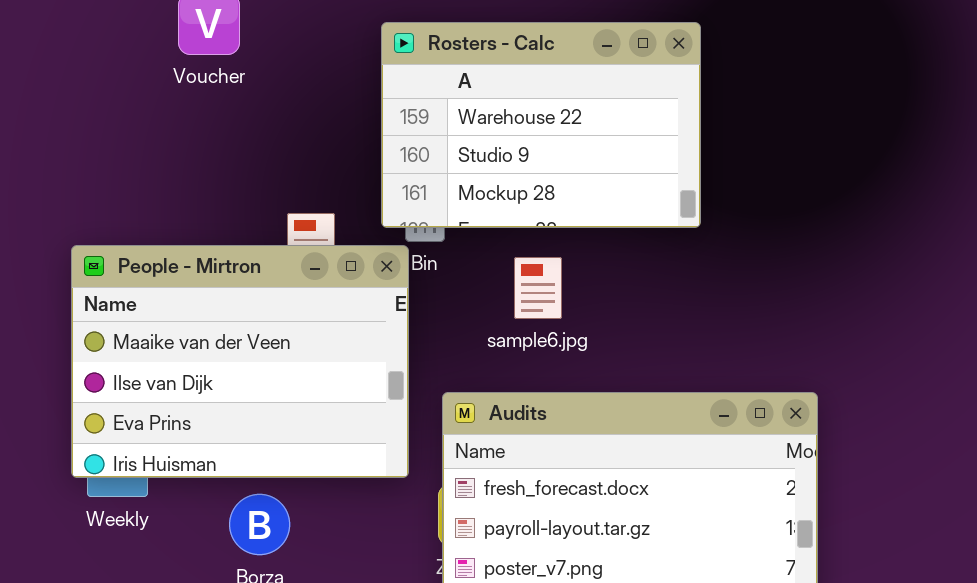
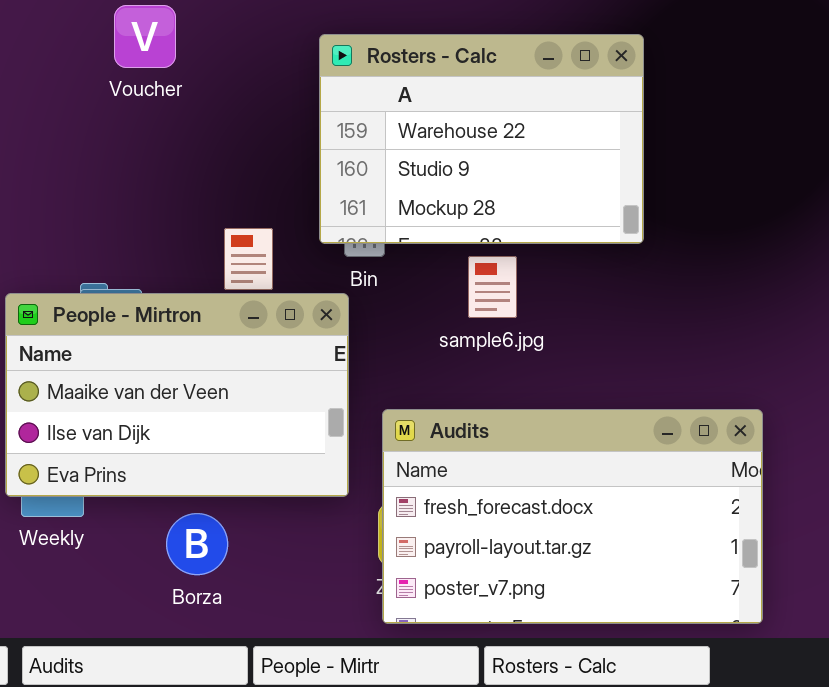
People - Mirtron: [71,245,409,478] -> [5,293,349,497], resized
sample6.jpg: [514,257,562,319] -> [468,256,517,318], moved

